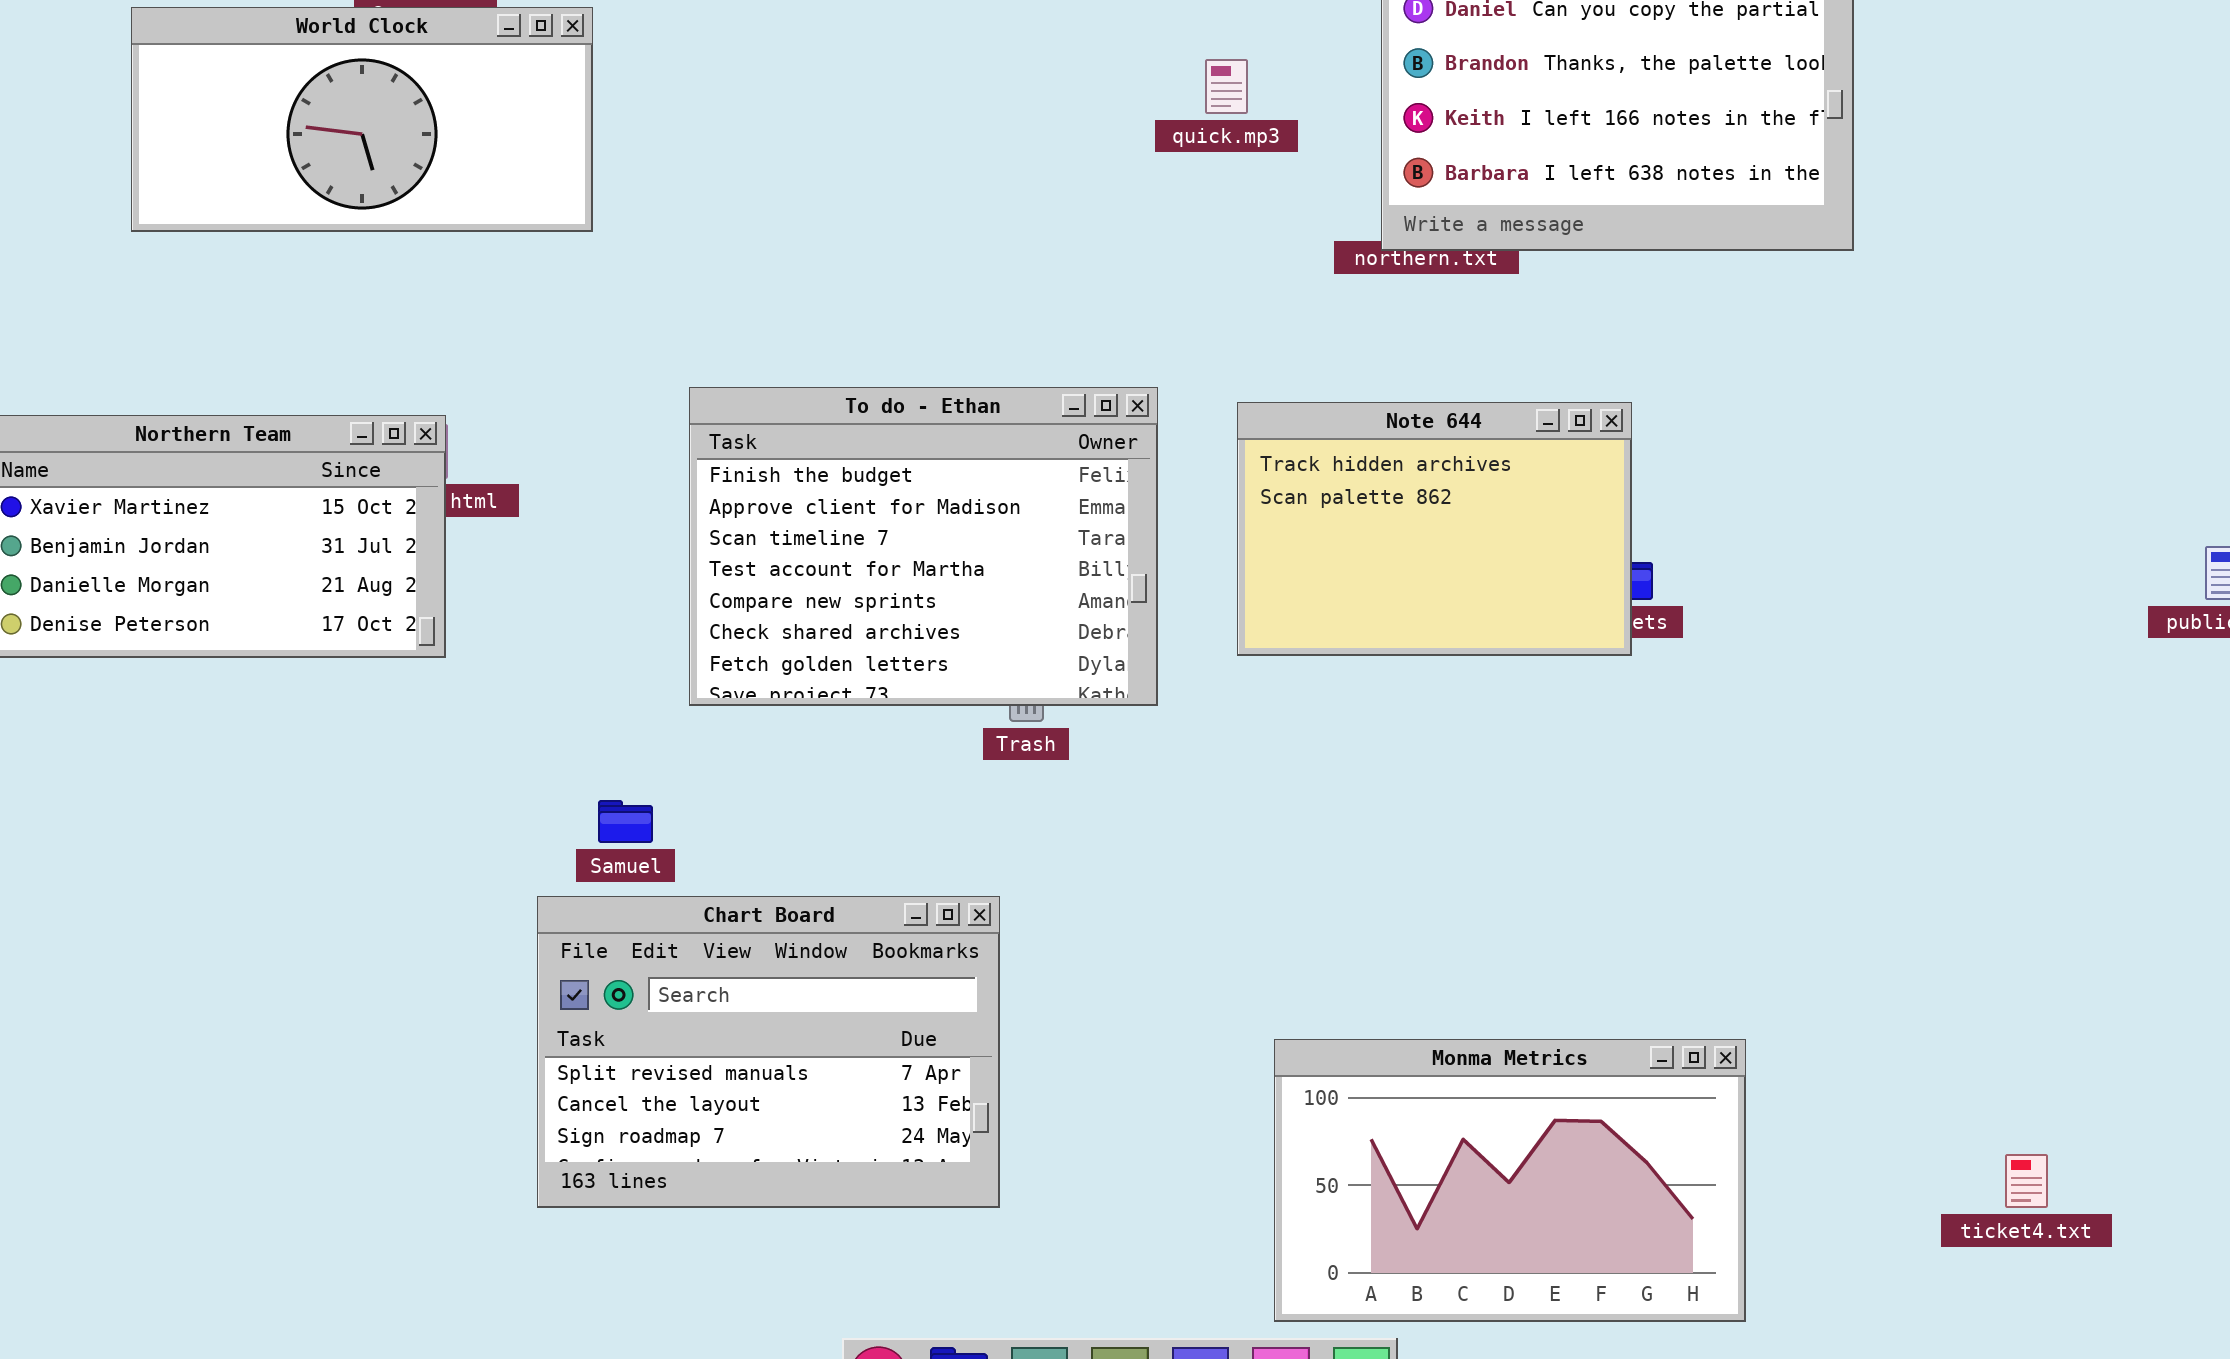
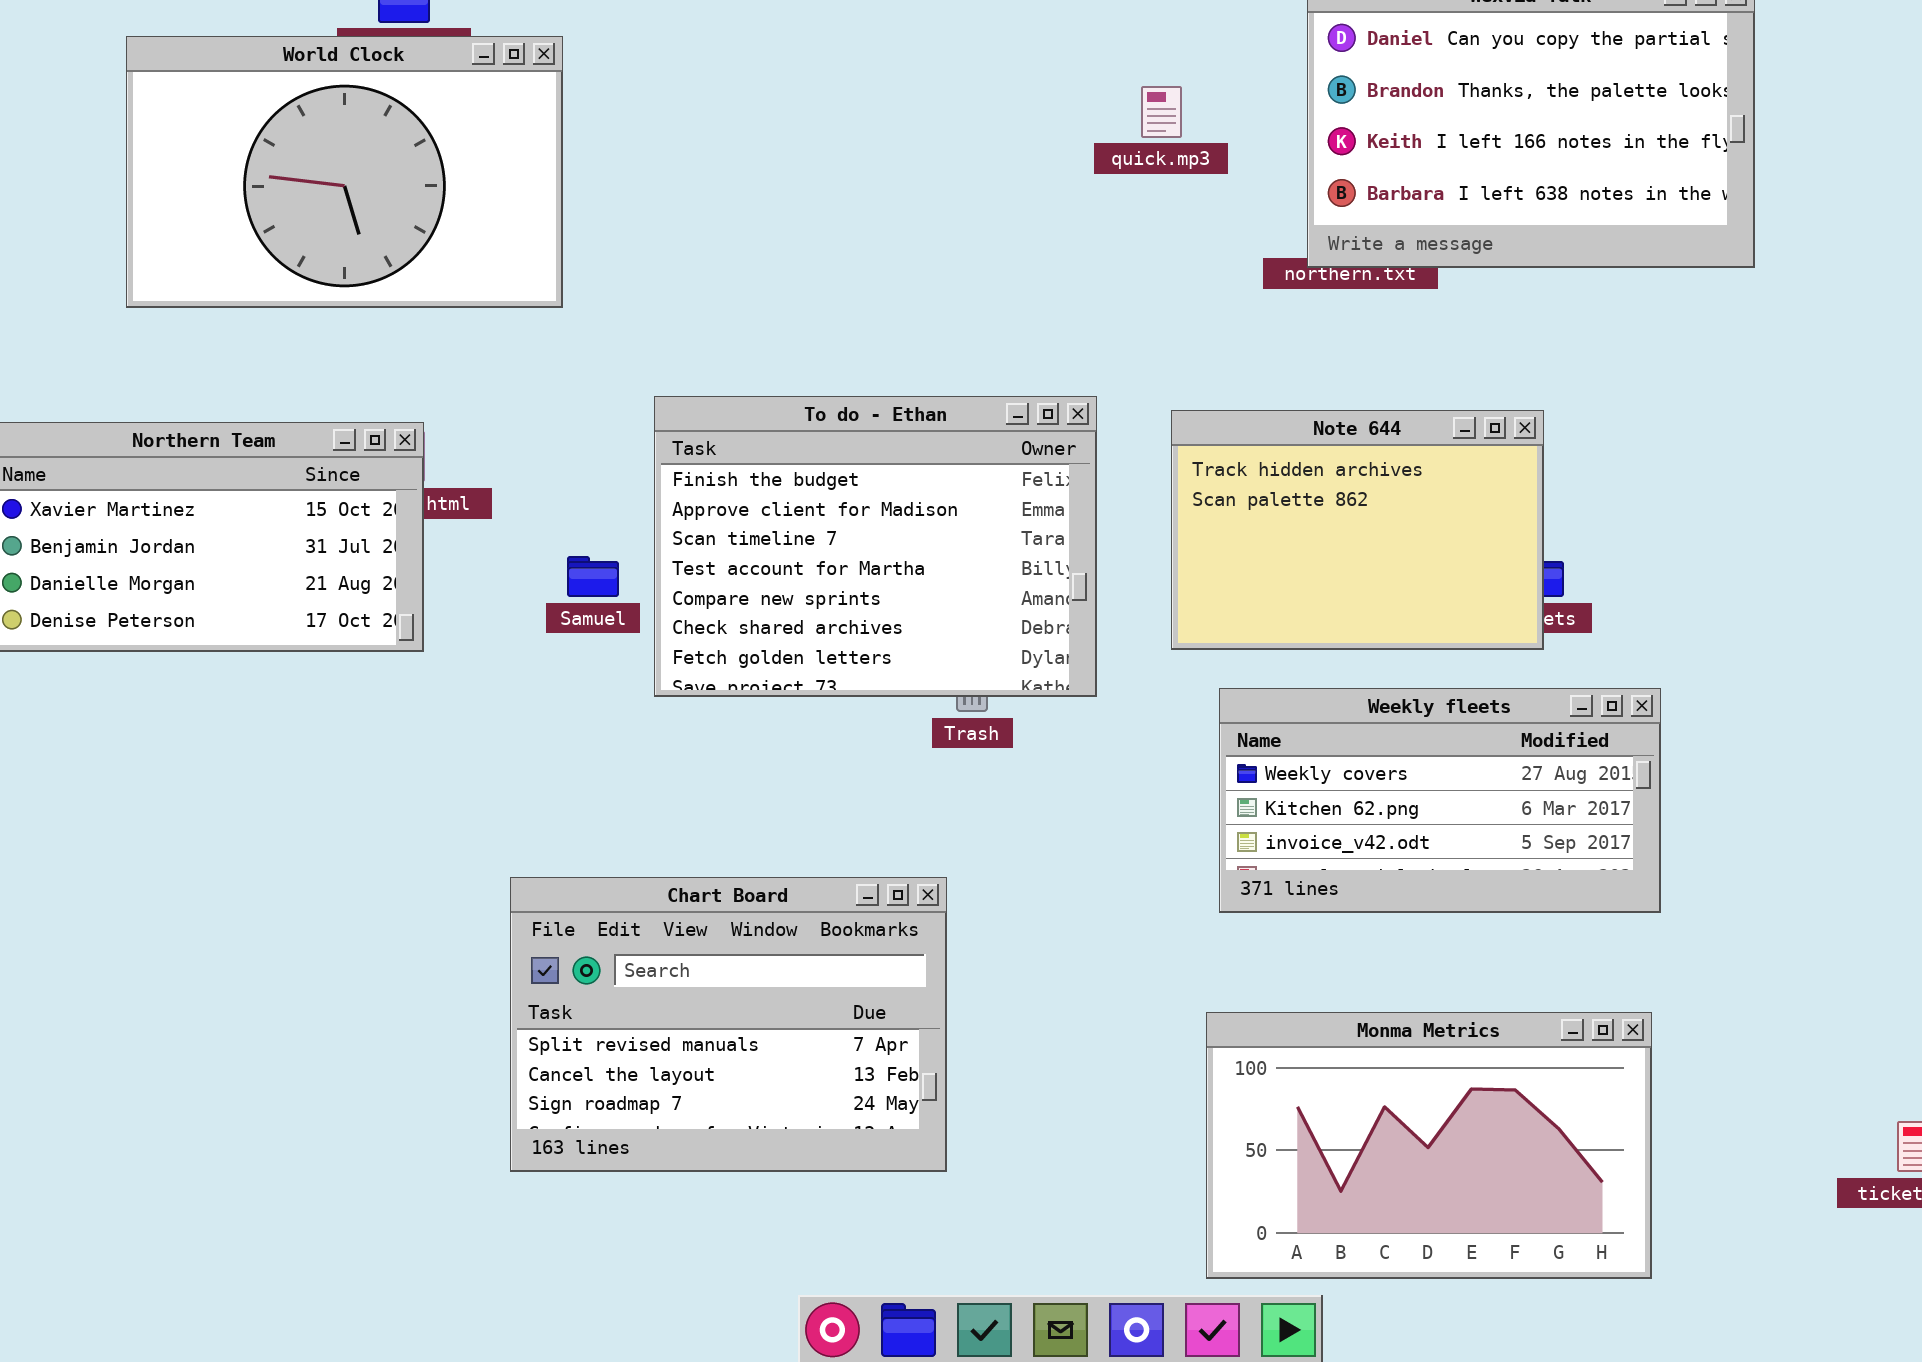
World Clock: [131,7,593,232] -> [126,36,563,308], resized
Weekly fleets: none -> [1219,688,1661,913], opened
Samuel: [598,800,653,843] -> [567,556,619,597], moved

